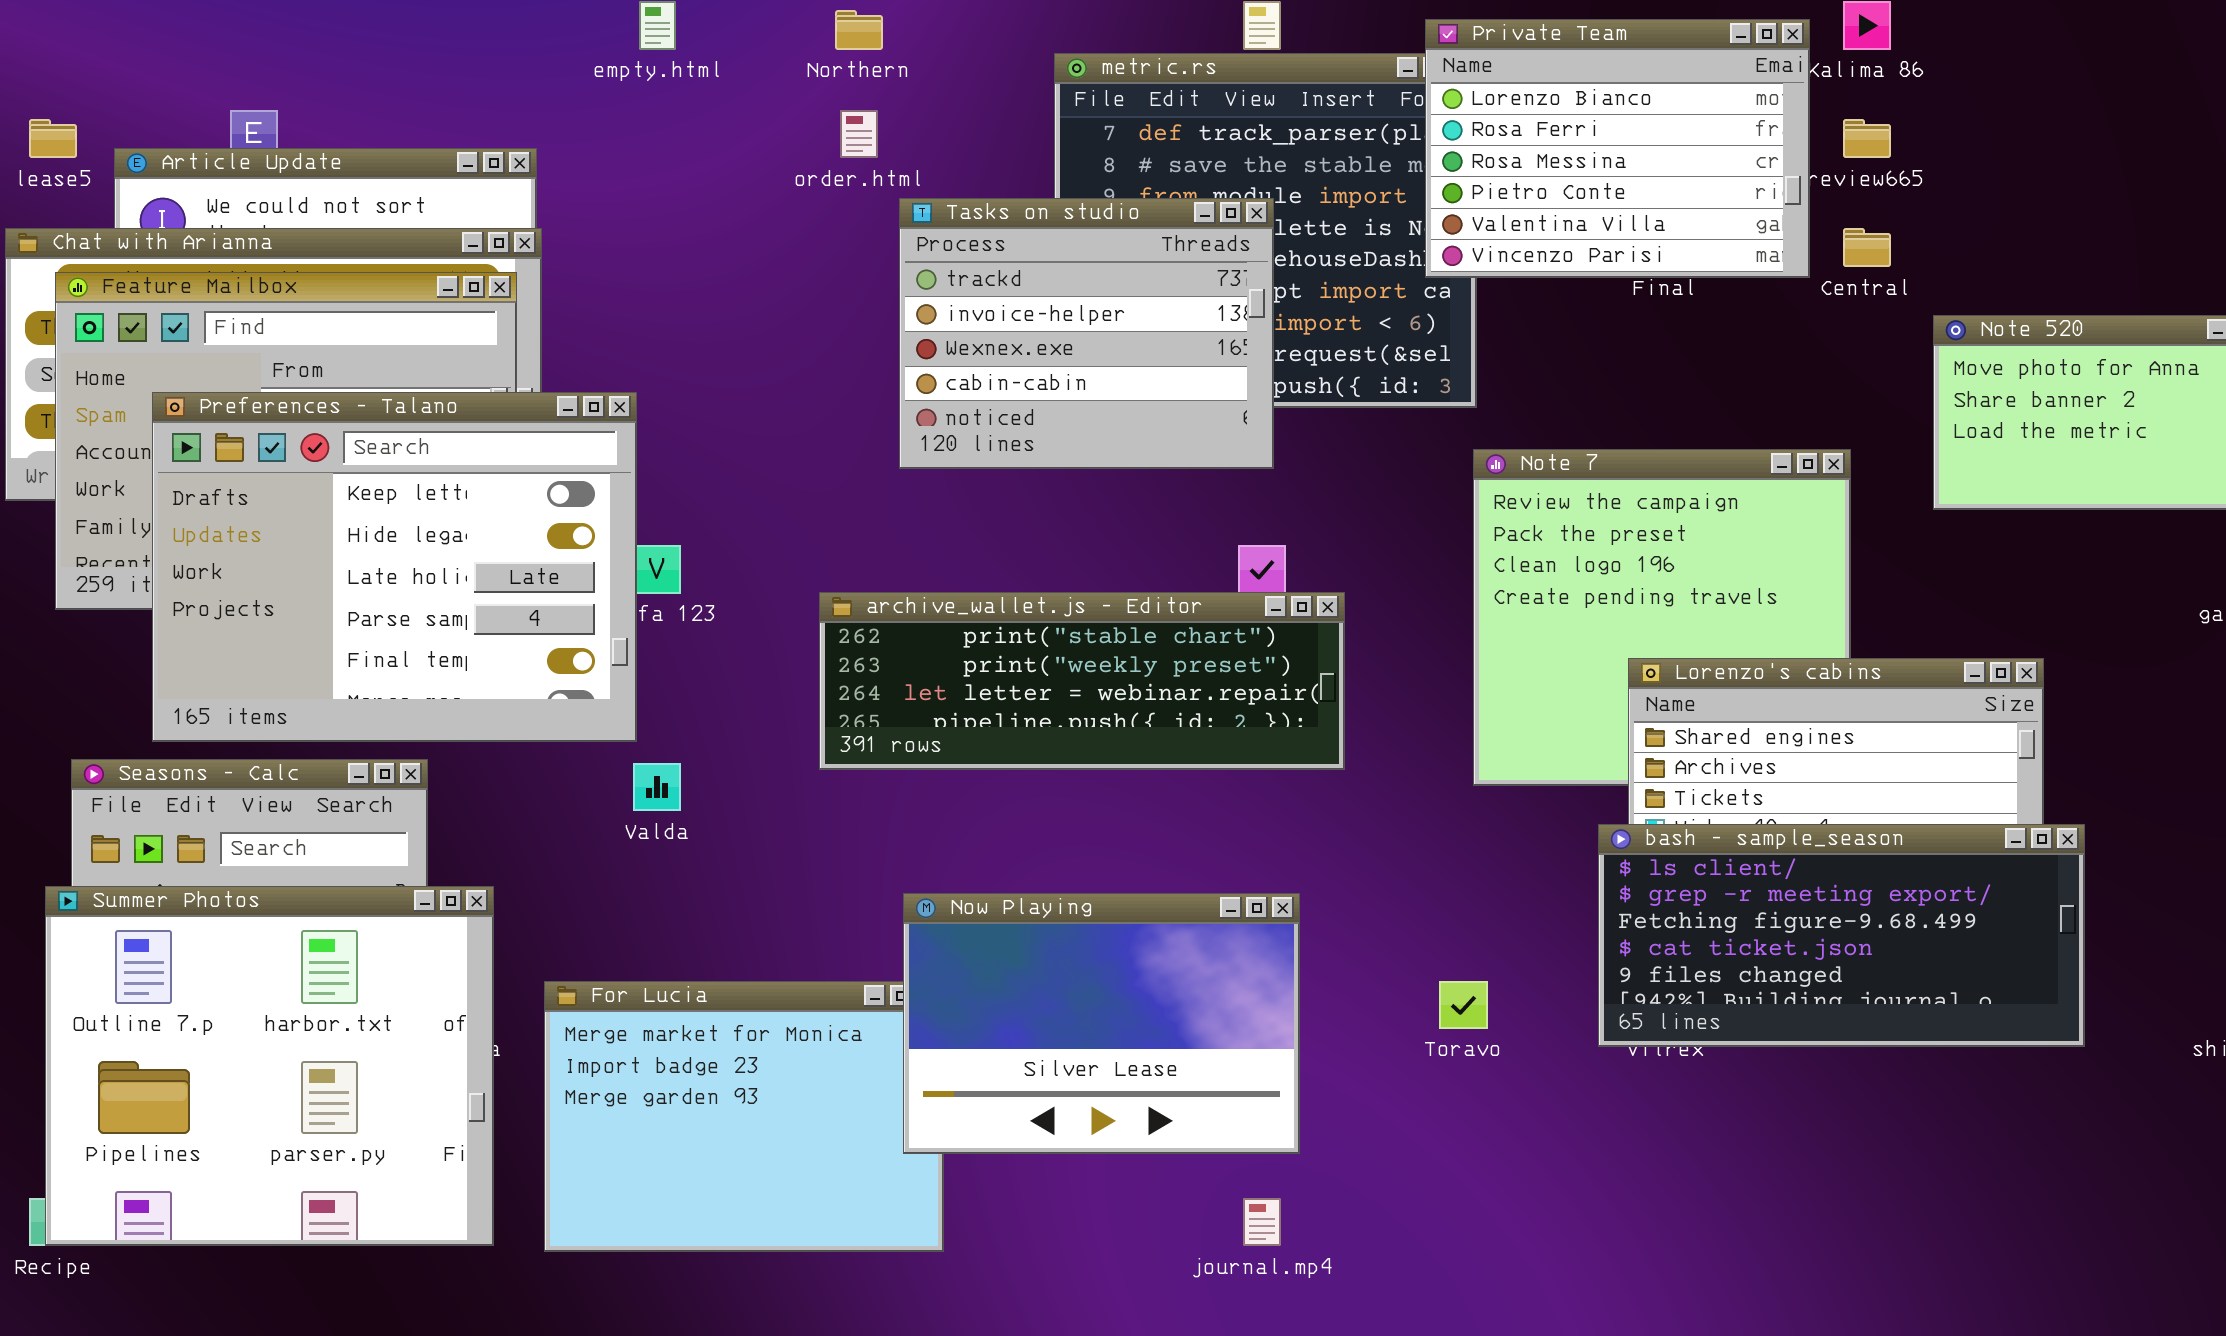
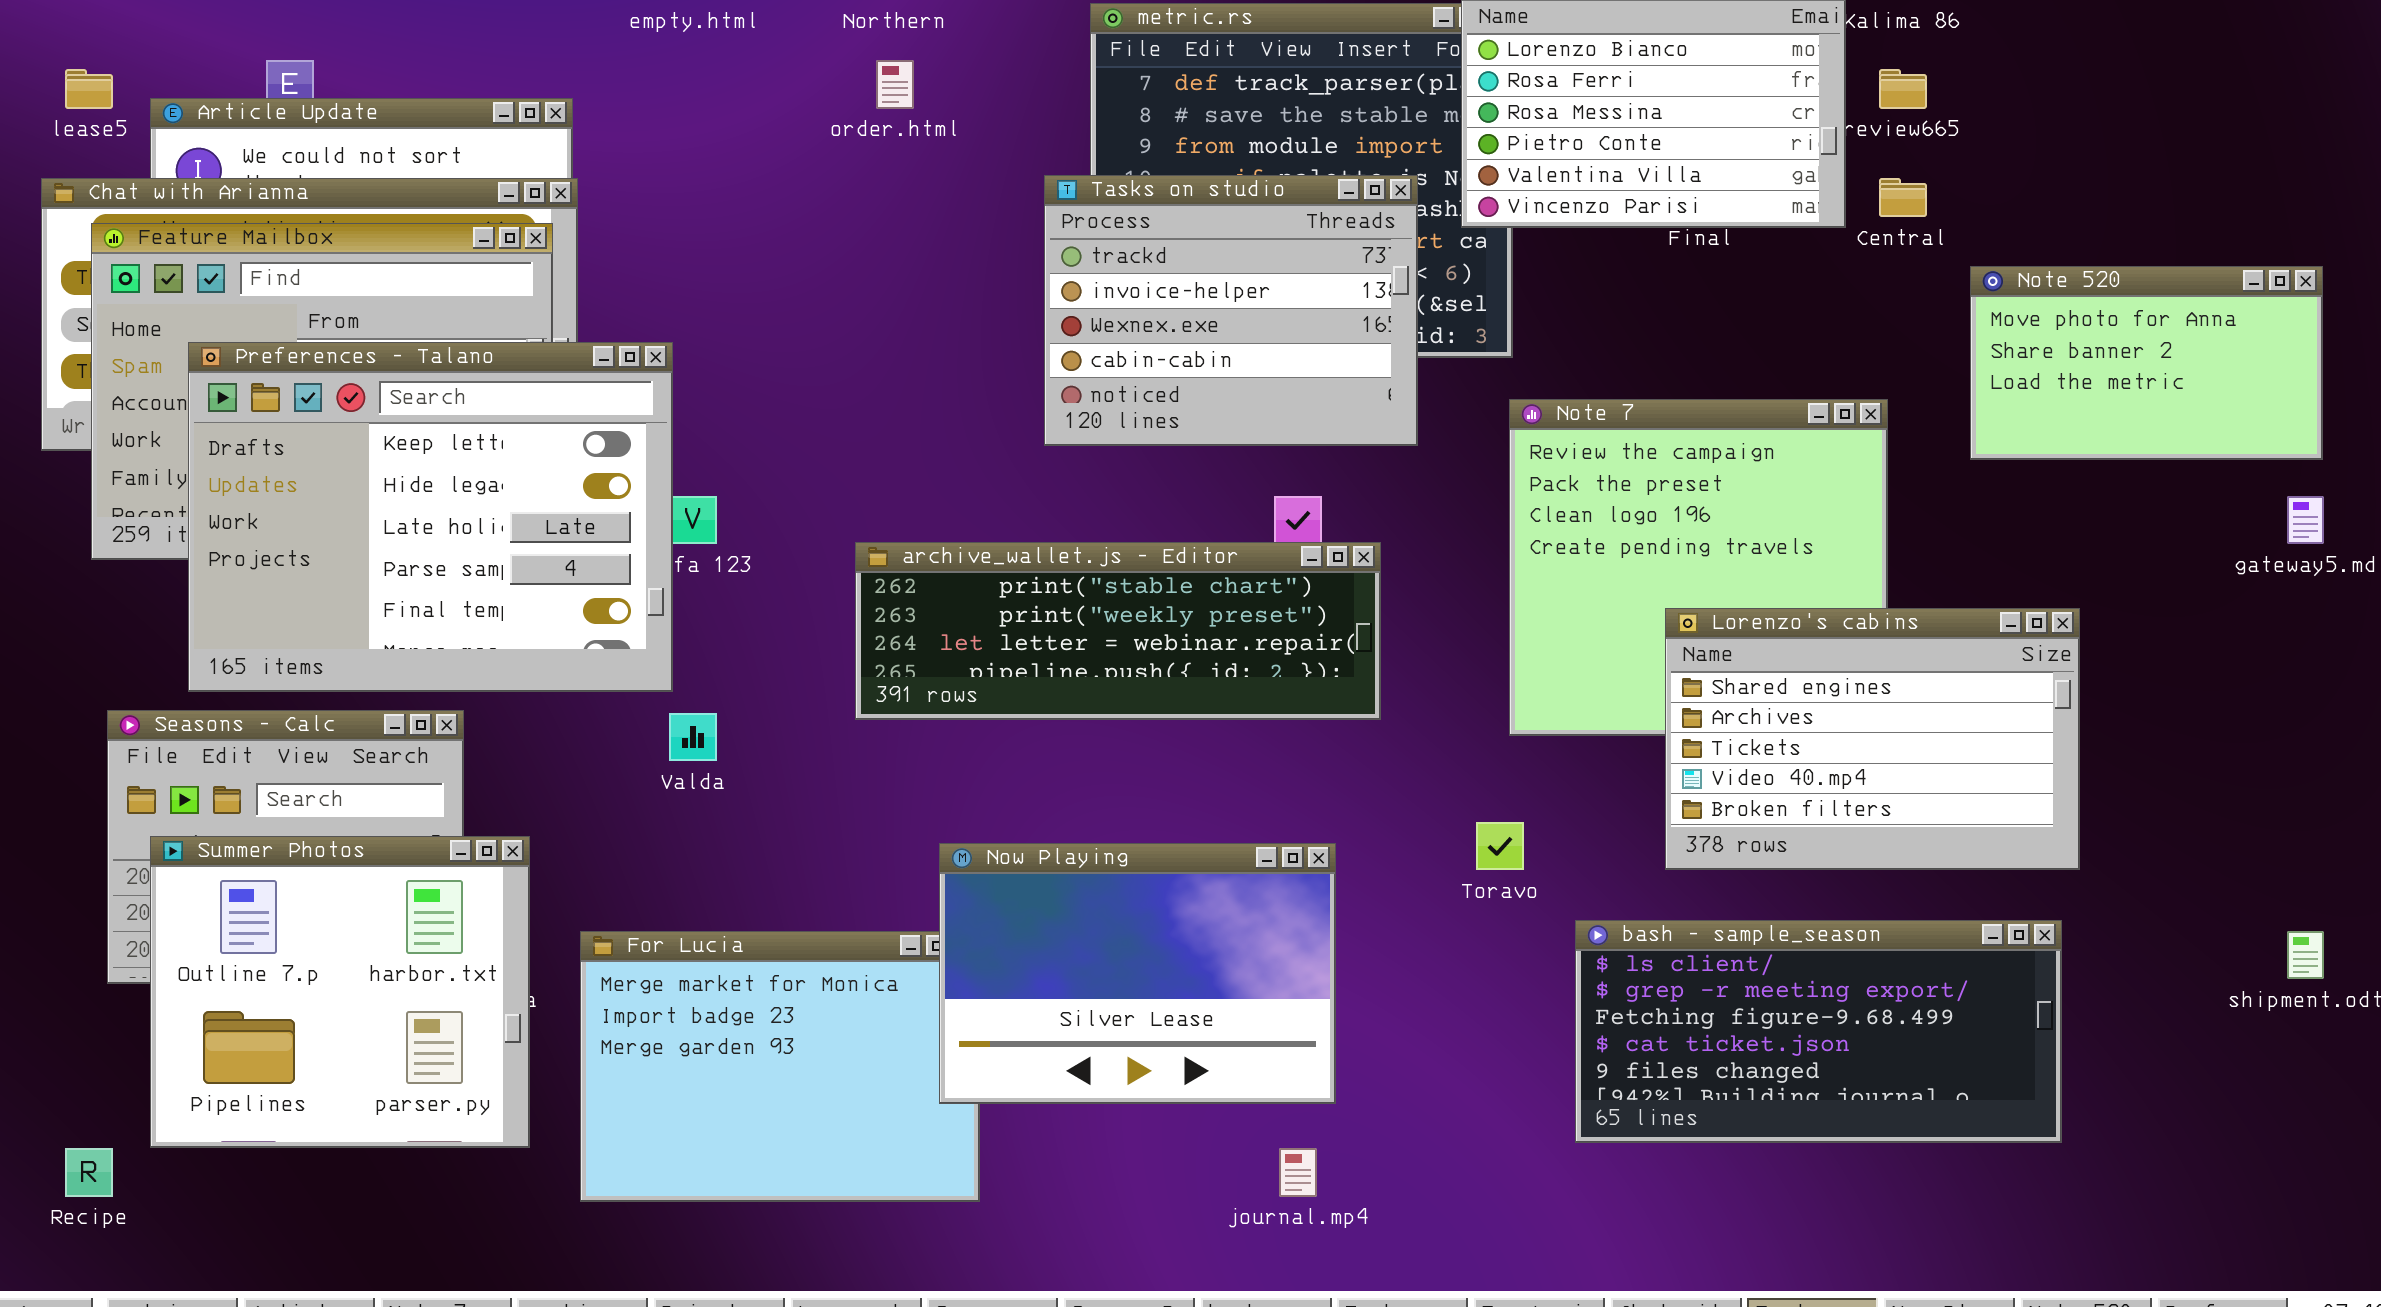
Tasks on studio: [899,198,1274,469] -> [1044,175,1418,446], moved
bash - sample_season: [1598,824,2085,1047] -> [1575,920,2062,1143], moved
Summer Photos: [45,886,494,1246] -> [150,836,530,1148], resized
Toravo: [1439,981,1488,1029] -> [1476,822,1524,870], moved

